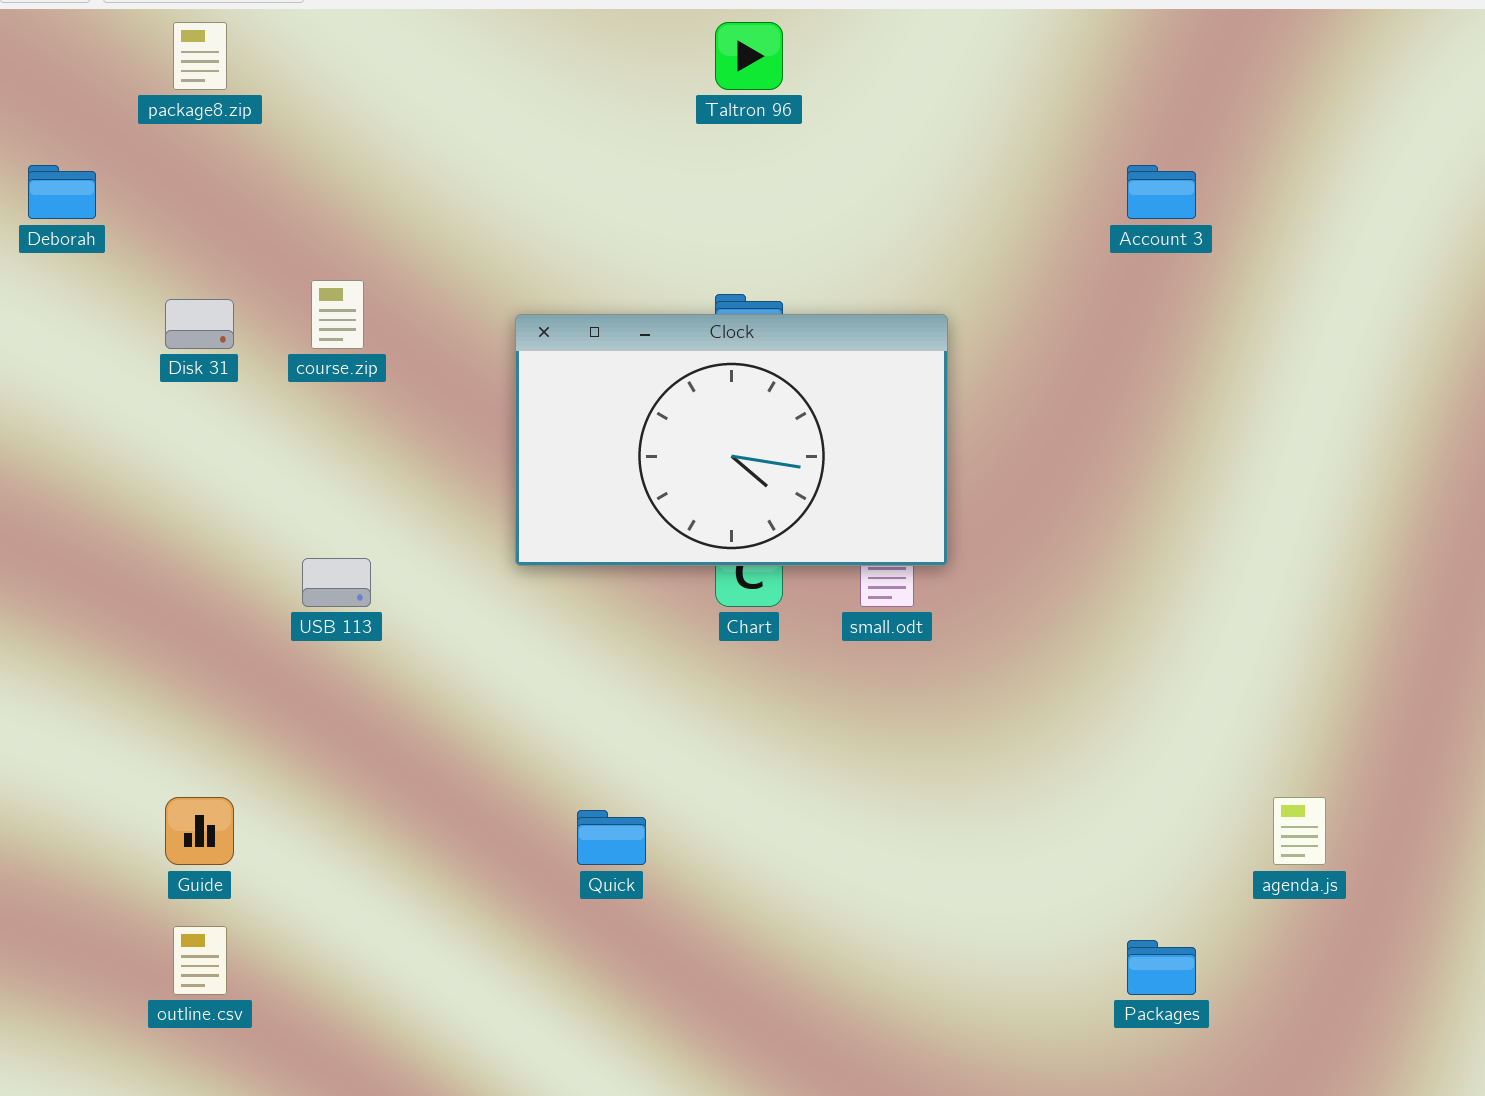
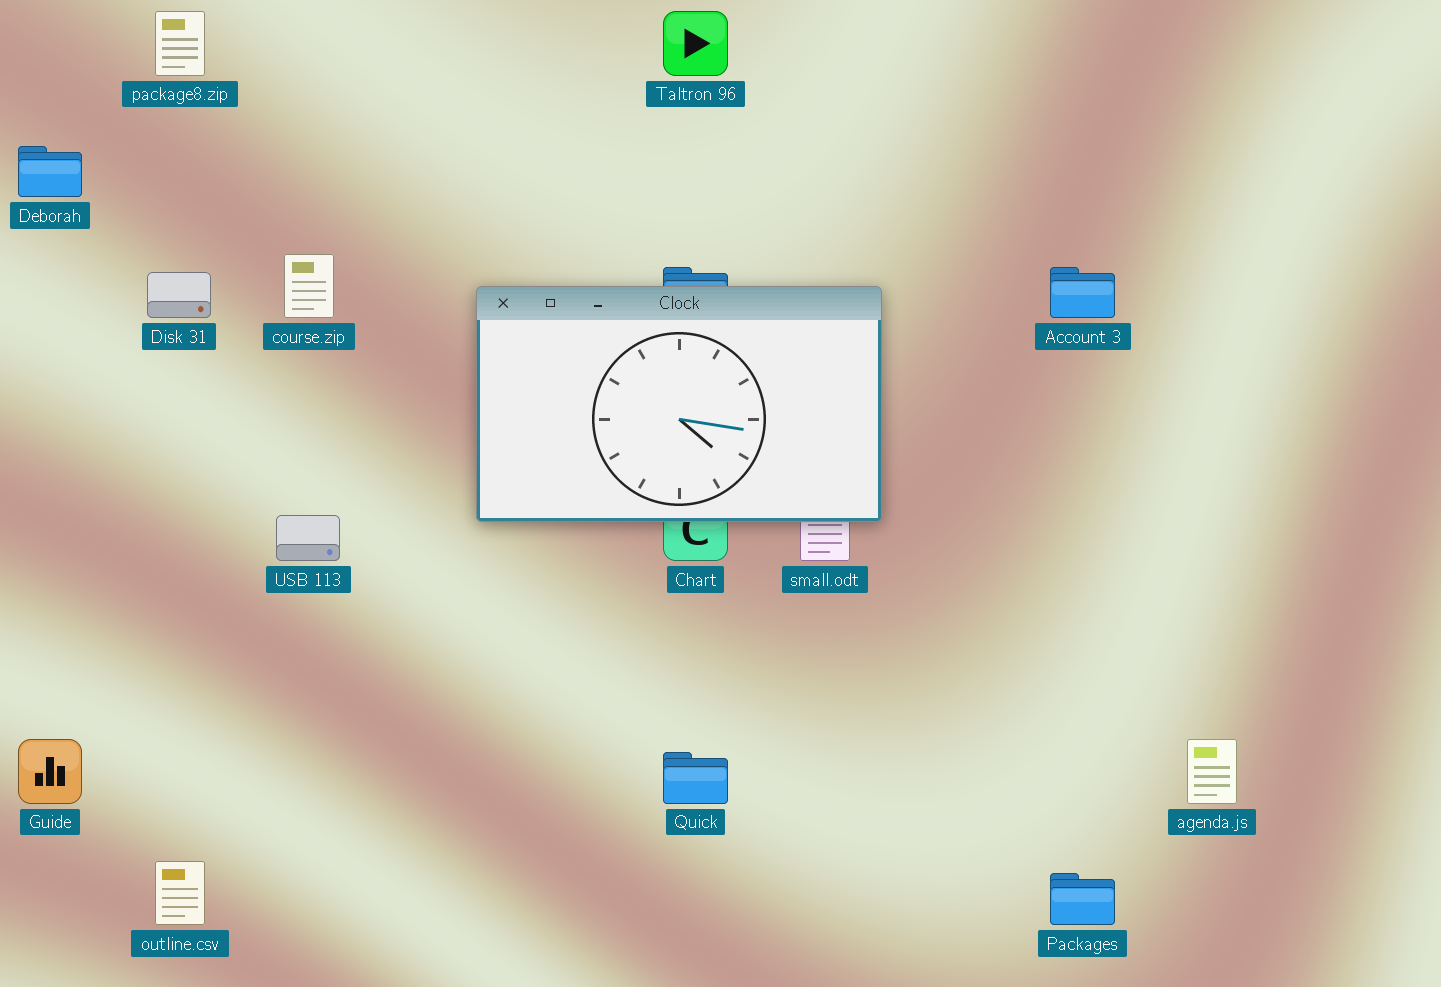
Account 3: [1127,165,1196,219] -> [1050,267,1115,318], moved
Guide: [165,797,234,865] -> [18,739,82,804], moved
Quick: [577,810,646,865] -> [663,752,728,804], moved

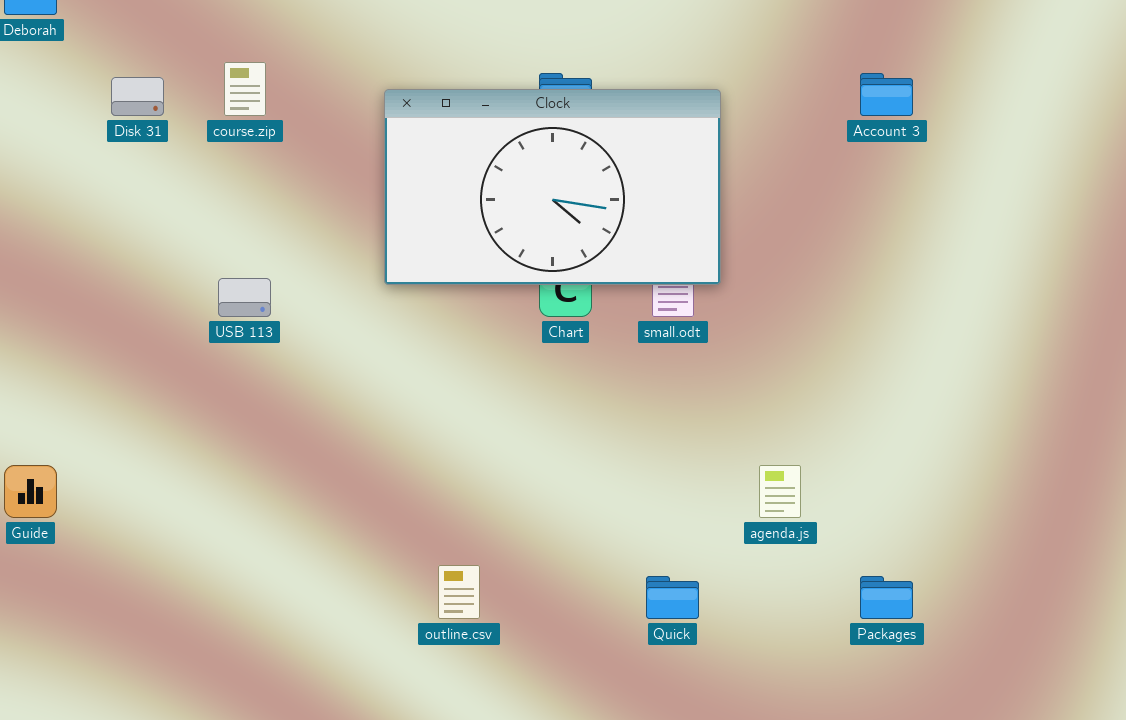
agenda.js: [1187,739,1237,804] -> [759,465,801,518], moved
Quick: [663,752,728,804] -> [646,576,699,619], moved
outline.csv: [155,861,205,925] -> [438,565,480,619], moved

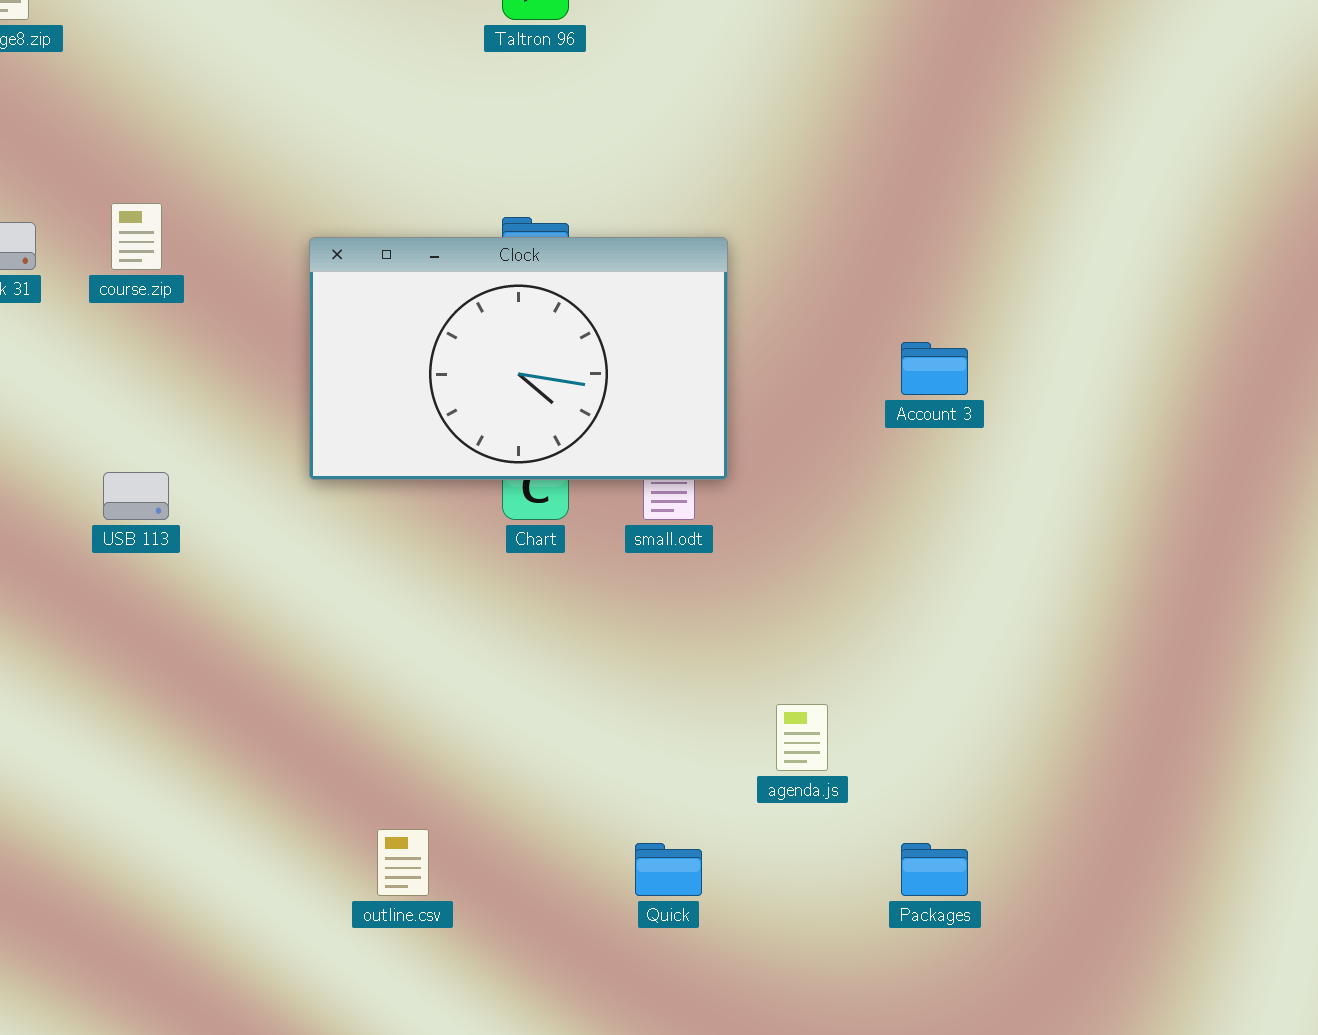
Account 3: [860,73,913,116] -> [901,342,968,395], moved

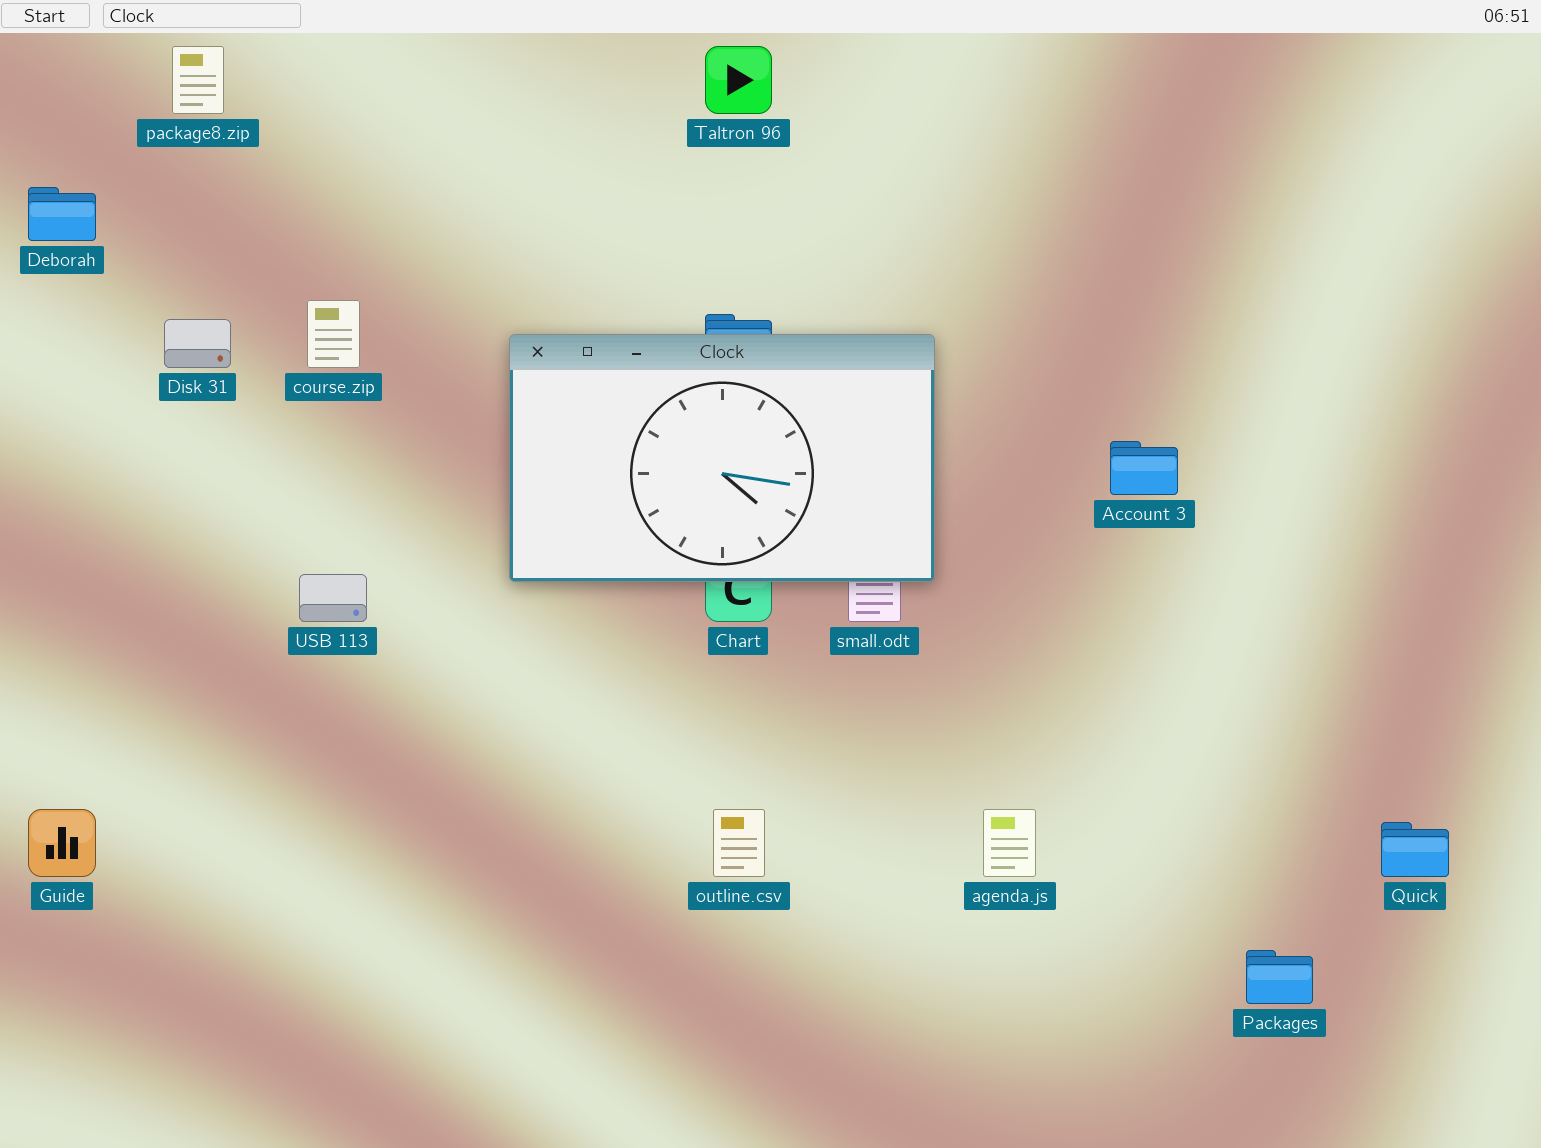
outline.csv: [377,829,429,896] -> [713,809,765,877], moved
Quick: [635,843,702,896] -> [1381,822,1449,877], moved
Packages: [901,843,968,896] -> [1246,950,1313,1004], moved

